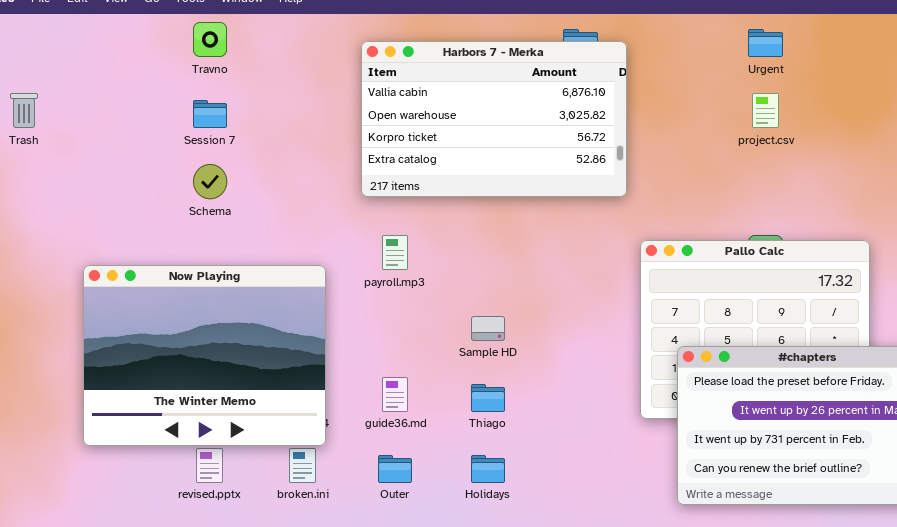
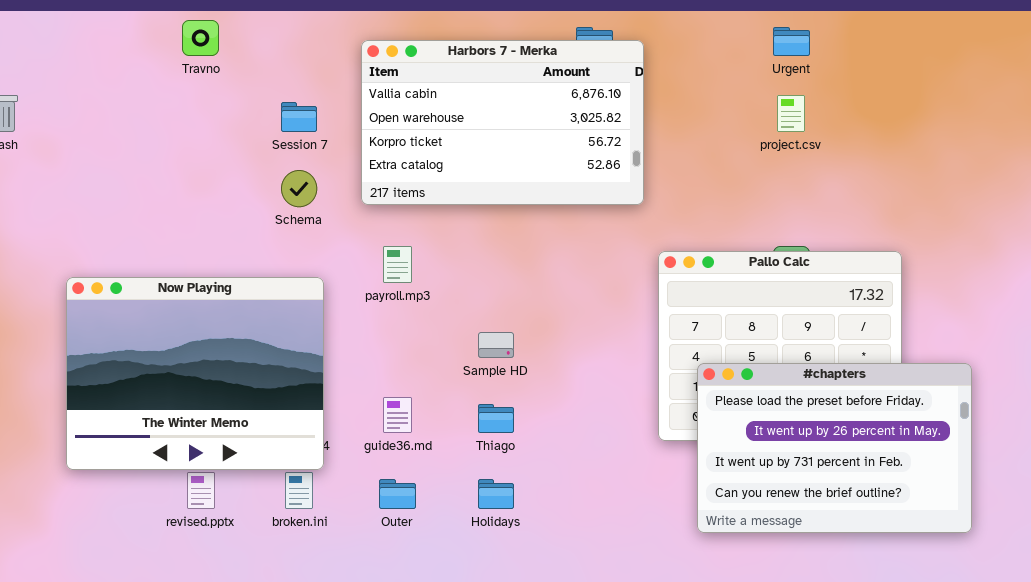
Session 7: [193,100,227,128] -> [281,102,317,132], moved
Schema: [193,164,227,199] -> [281,170,317,207], moved

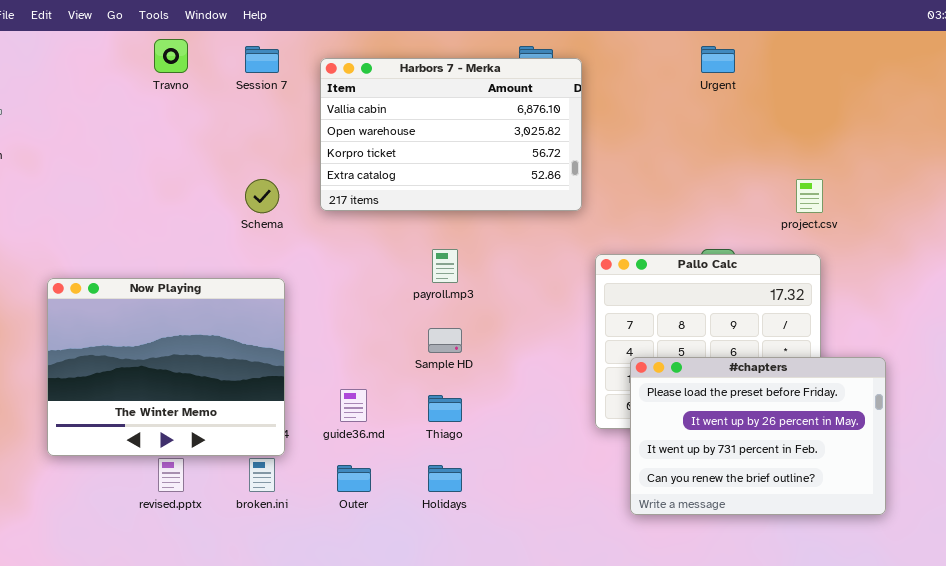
project.csv: [777,95,805,132] -> [796,179,823,213], moved
Session 7: [281,102,317,132] -> [245,46,279,73], moved
payroll.mp3: [383,246,412,283] -> [432,249,458,283], moved

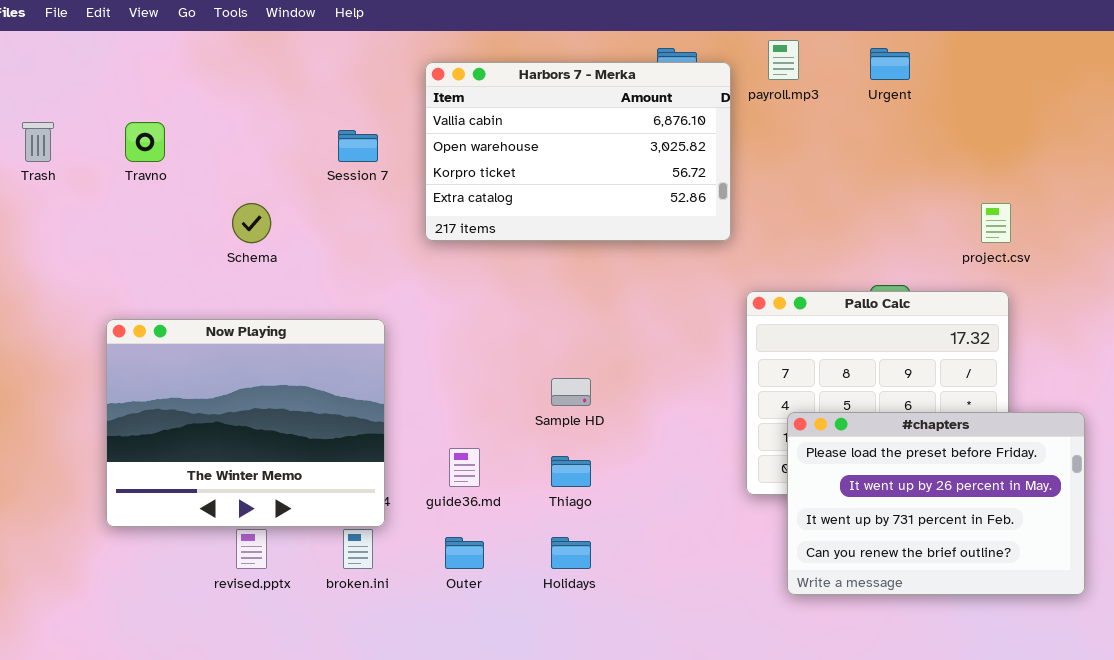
Travno: [154,39,188,73] -> [125,122,165,162], moved
Session 7: [245,46,279,73] -> [338,130,378,162], moved
Schema: [245,179,279,213] -> [232,203,271,243], moved
payroll.mp3: [432,249,458,283] -> [768,40,799,80], moved

